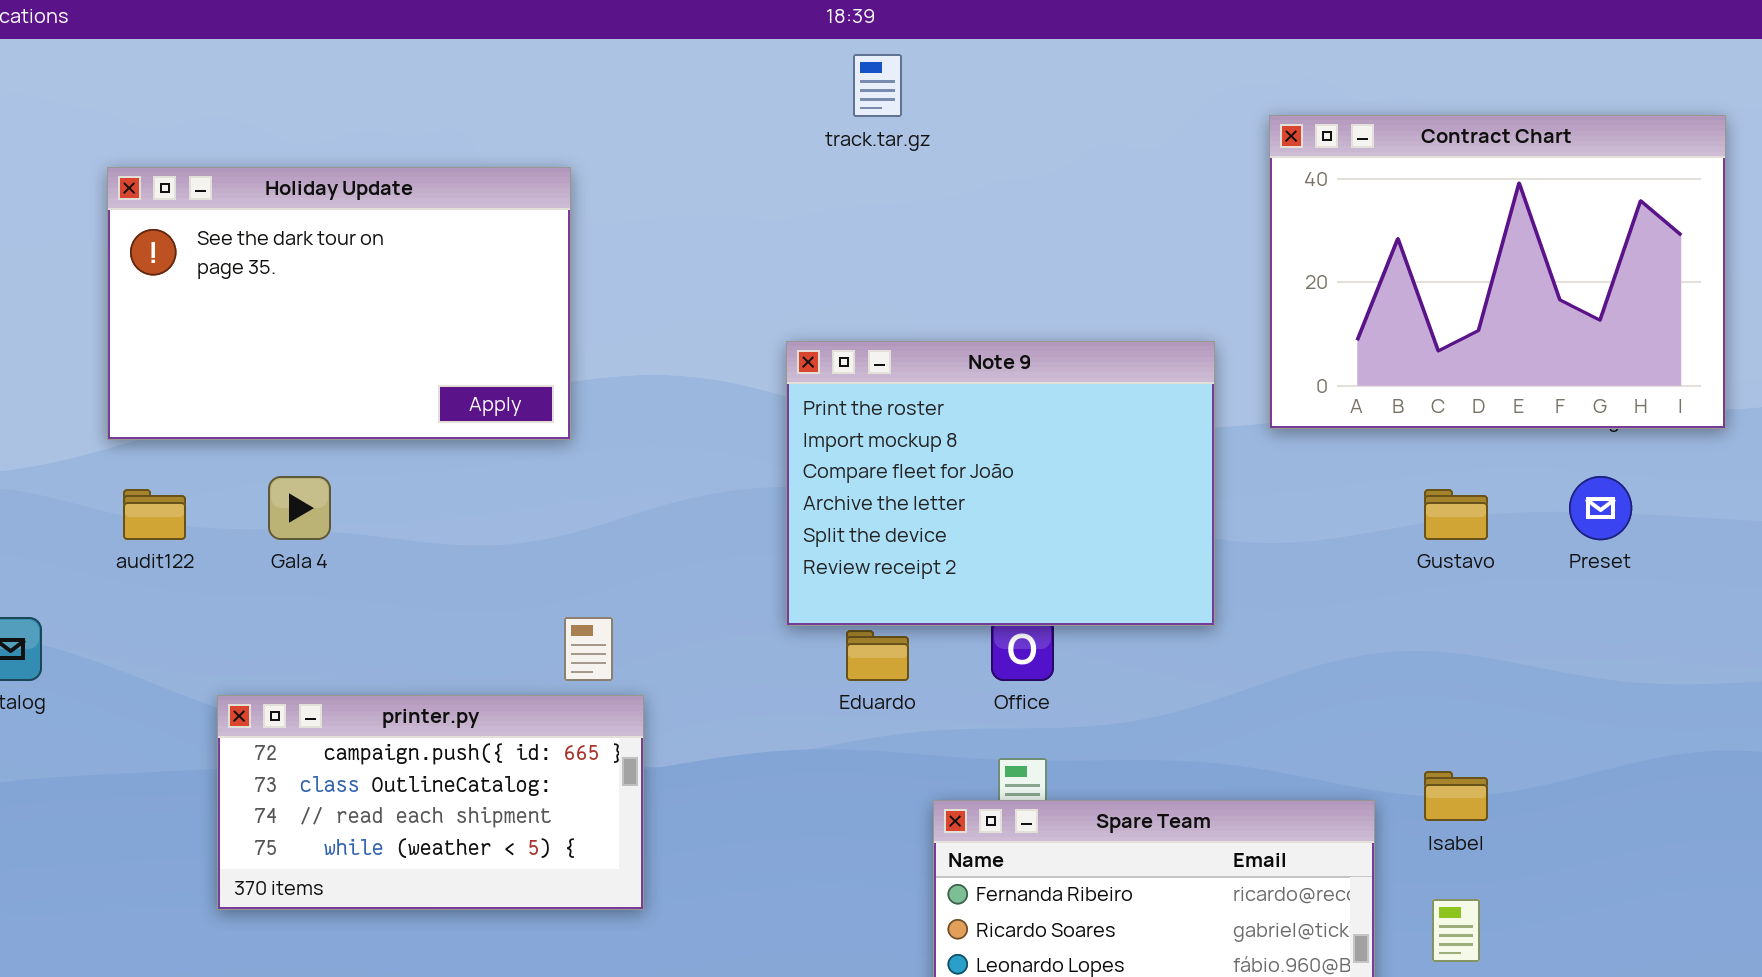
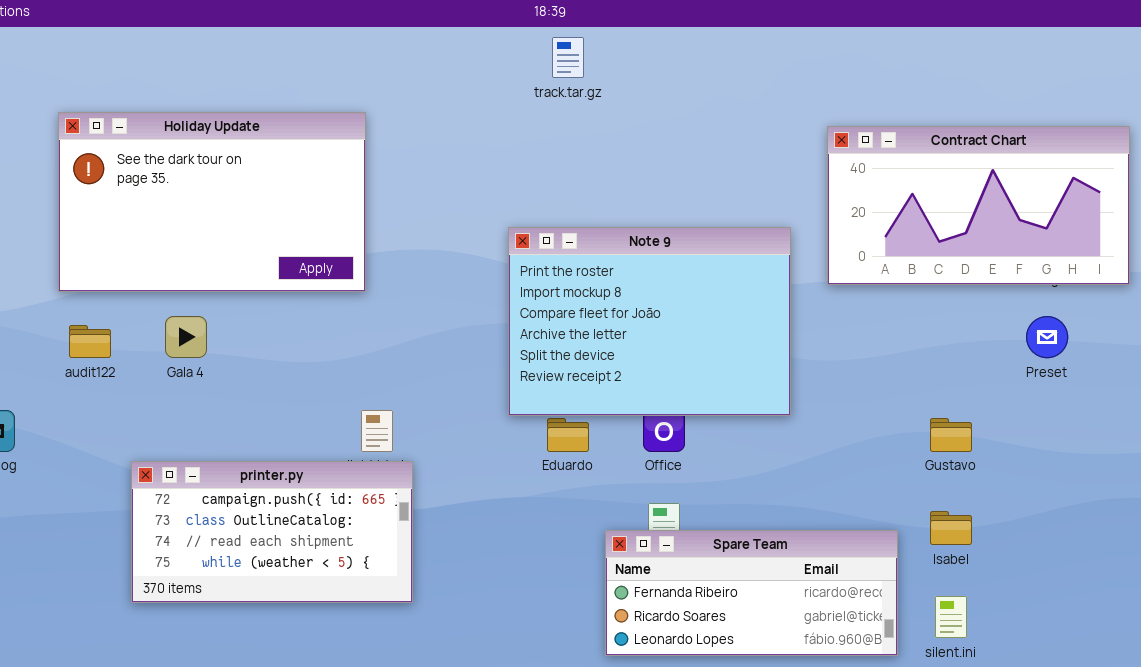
Contract Chart: [1269,115,1726,429] -> [827,126,1130,285], resized
Gustavo: [1424,489,1488,540] -> [930,418,972,452], moved

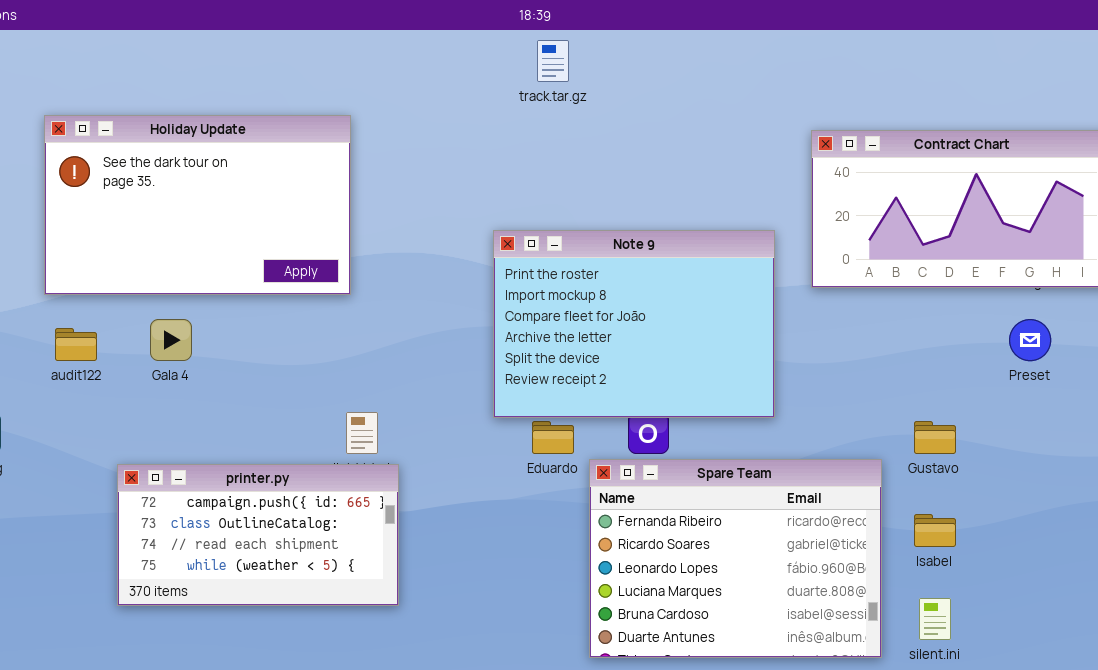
Spare Team: [605,530,898,656] -> [589,459,882,658], resized

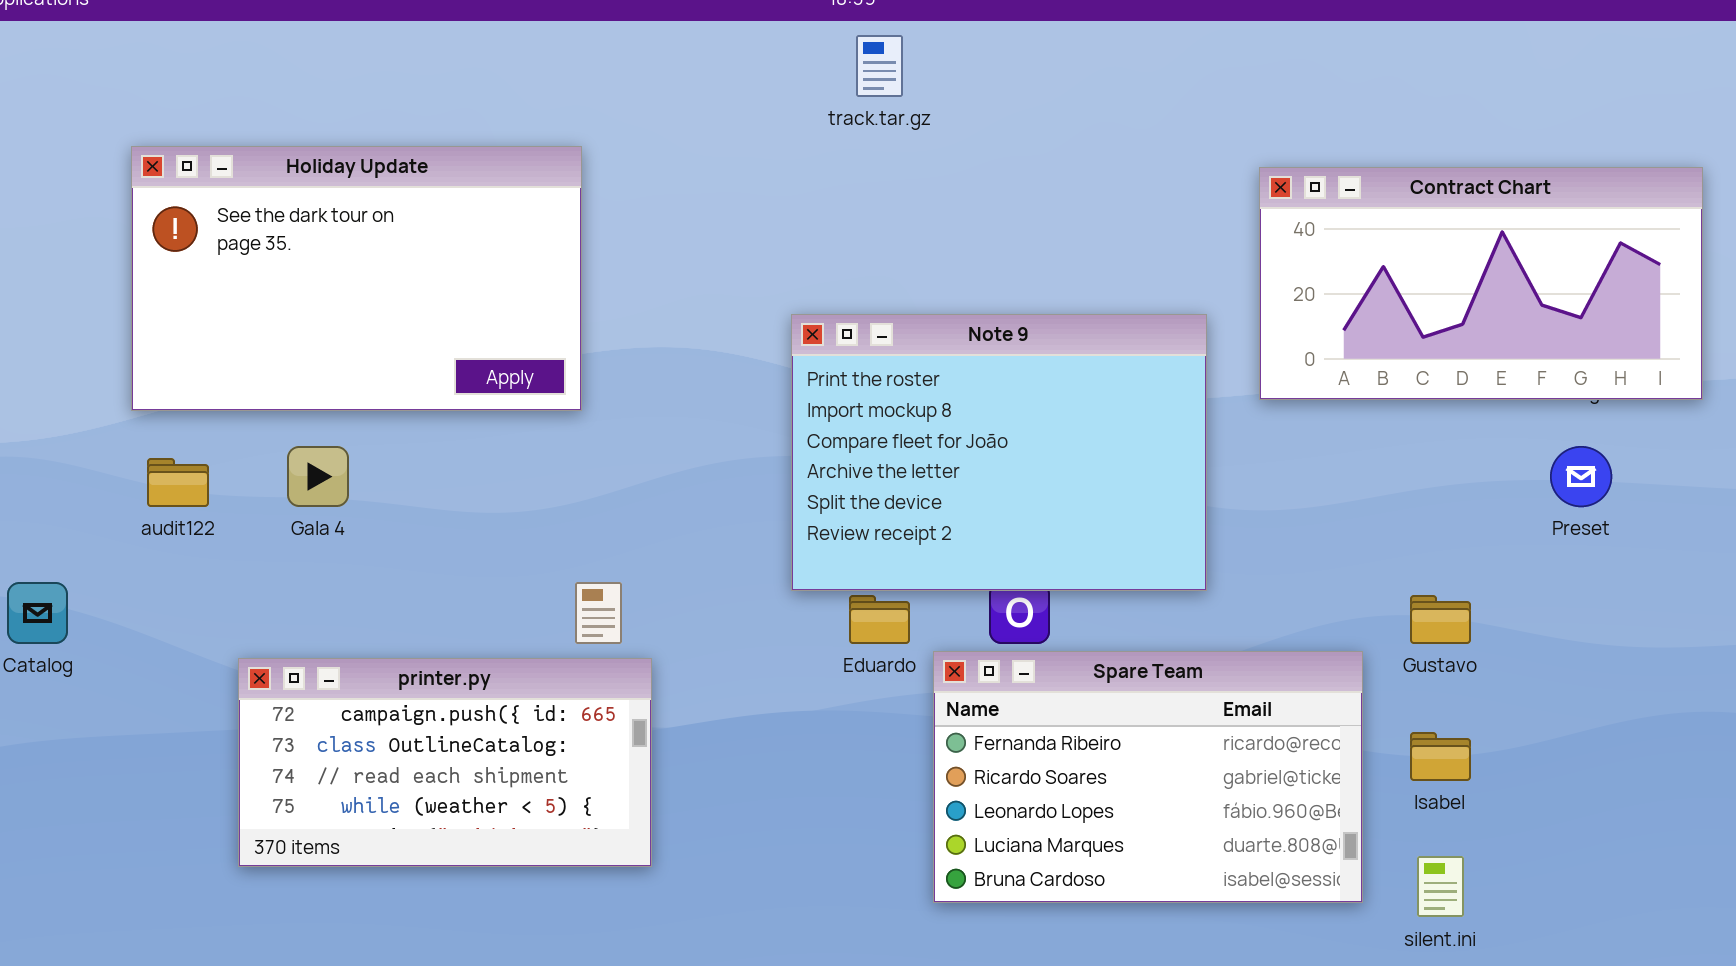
Spare Team: [589,459,882,658] -> [933,651,1363,903], resized

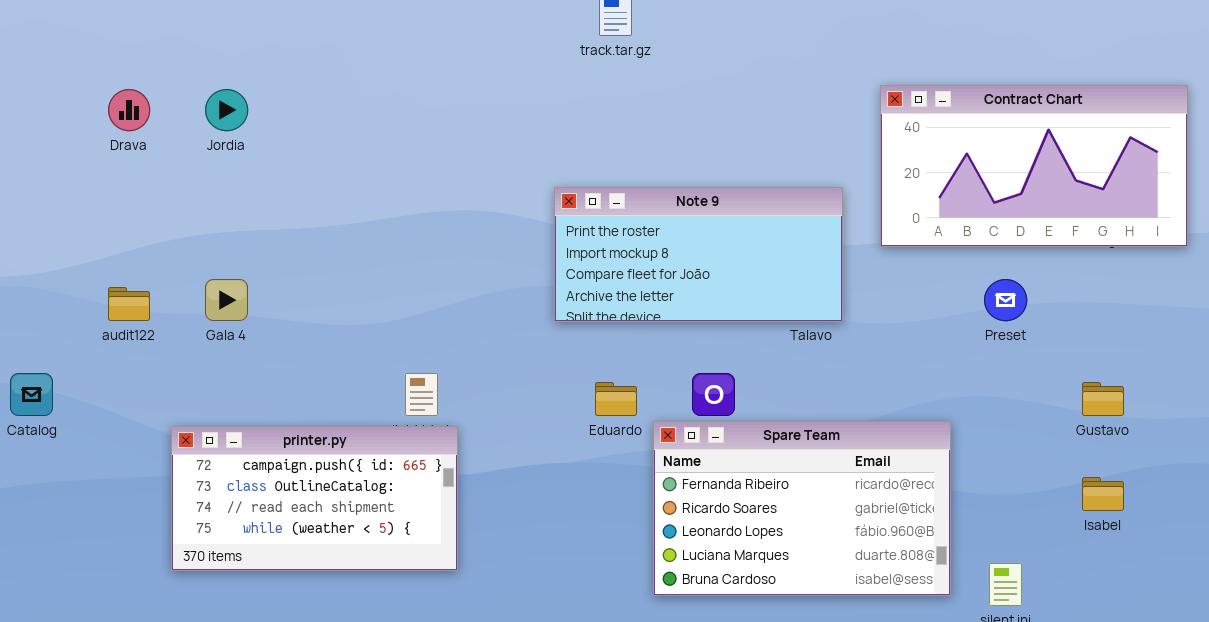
Holiday Update: [131,146,582,411] -> none, closed
Note 9: [791,314,1207,591] -> [554,187,843,322], resized
Preset: [1550,446,1612,507] -> [984,279,1027,321], moved
Gustavo: [1410,595,1471,644] -> [1082,382,1124,416], moved
Isabel: [1410,732,1471,781] -> [1082,477,1124,511], moved

